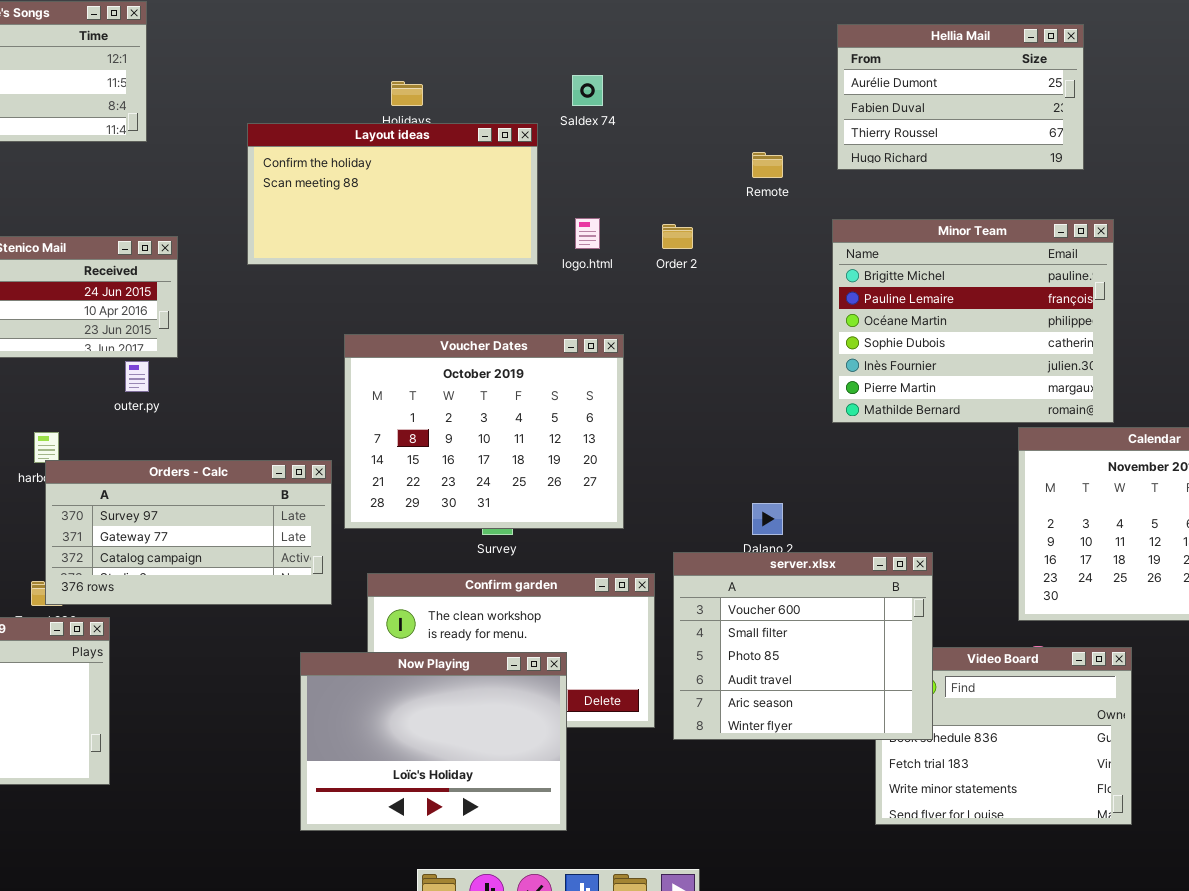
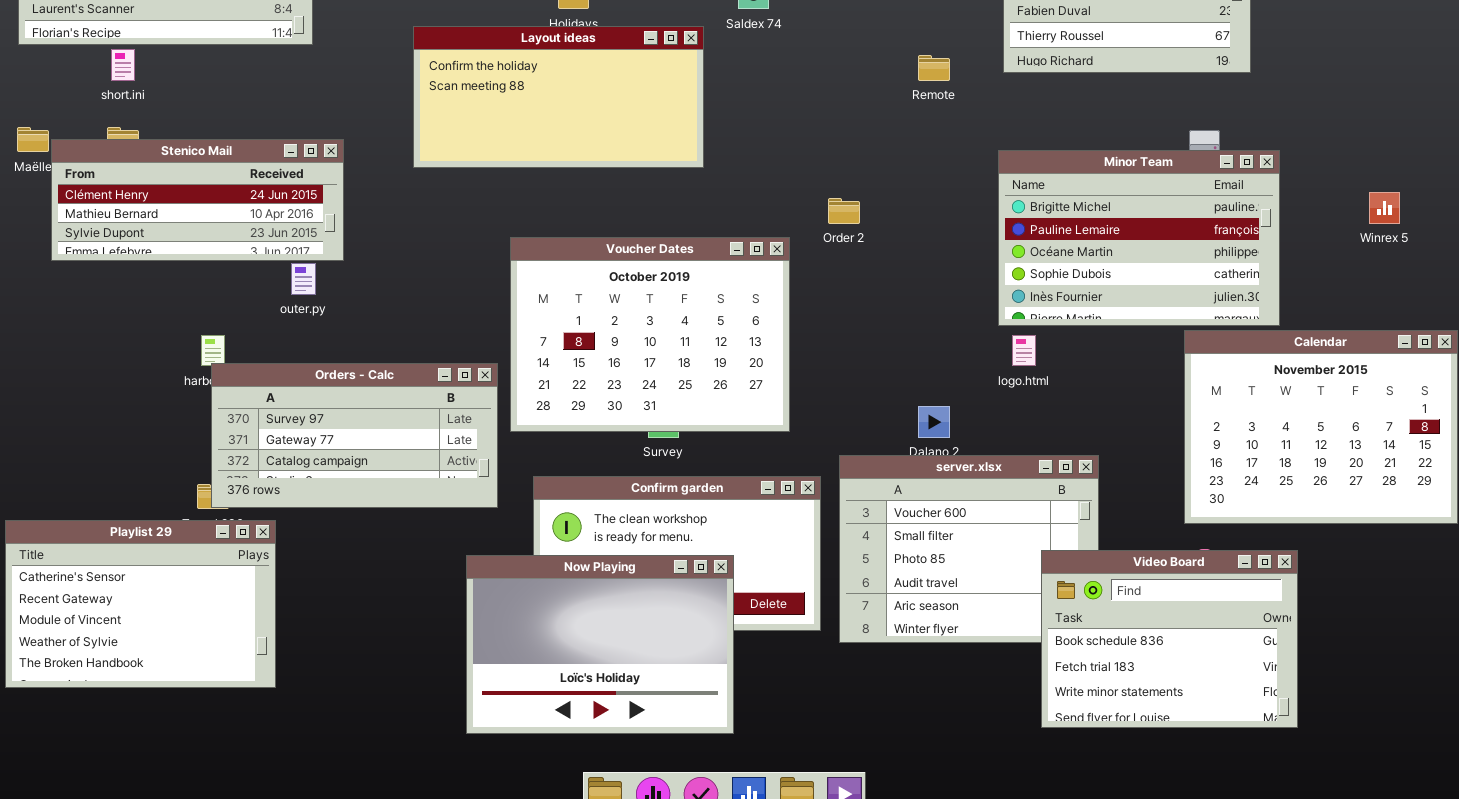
logo.html: [575,218,600,249] -> [1012,335,1036,366], moved
Minor Team: [832,219,1114,423] -> [998,150,1280,326], resized
Order 2: [662,224,693,249] -> [828,198,860,224], moved
Video Board: [875,647,1132,825] -> [1041,550,1298,728], raised

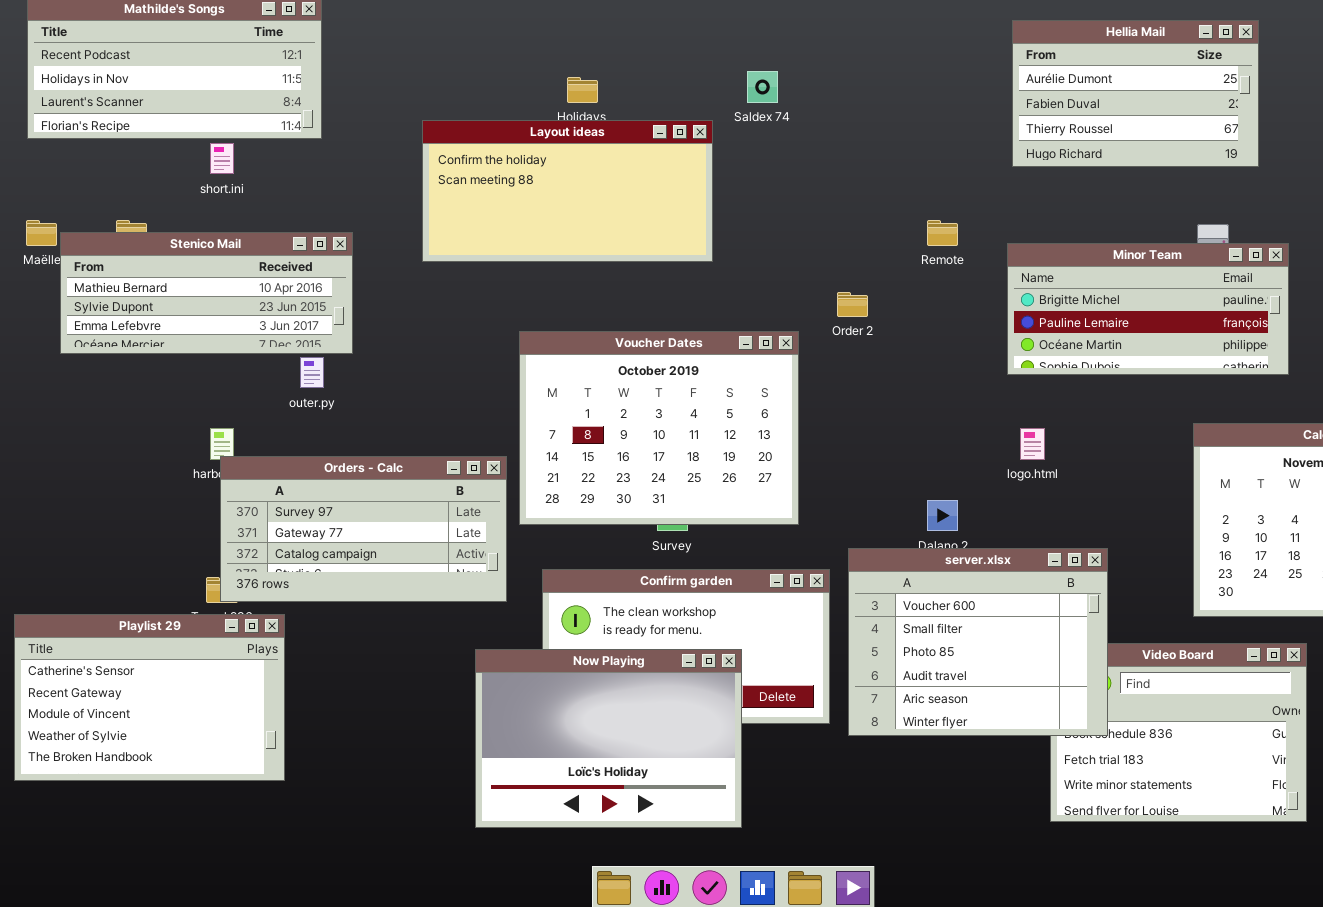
short.ini: [111,49,135,81] -> [210,143,234,174], moved
Remote: [918,55,950,81] -> [927,220,958,246], moved
Stenico Mail: [51,139,344,261] -> [60,232,353,354], scrolled down 1 row
Minor Team: [998,150,1280,326] -> [1007,243,1289,375], resized
server.xlsx: [839,455,1099,643] -> [848,548,1108,736], raised

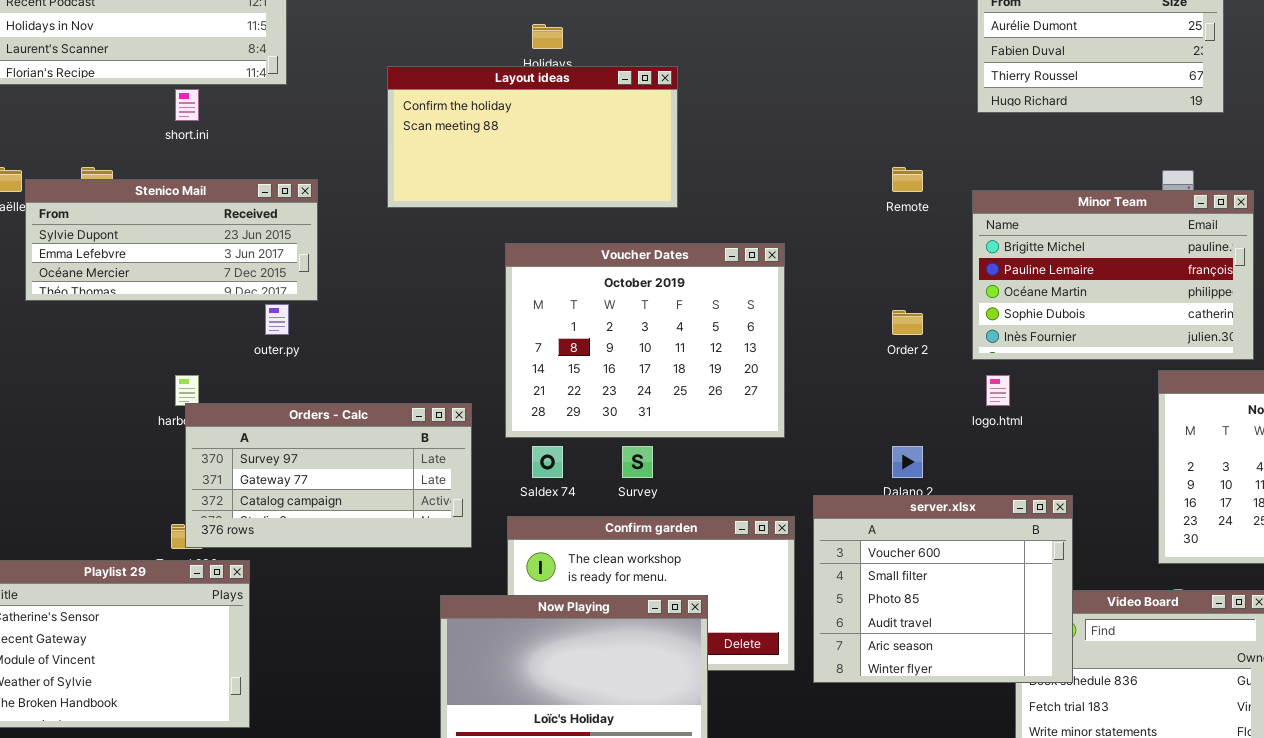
Saldex 74: [747,71,778,103] -> [532,446,563,478], moved
Stenico Mail: [60,232,353,354] -> [25,179,318,301], scrolled down 1 row
Minor Team: [1007,243,1289,375] -> [972,190,1254,360], resized
Order 2: [837,292,868,317] -> [892,310,923,335], moved
Voucher Dates: [519,331,799,525] -> [505,243,785,438], moved

